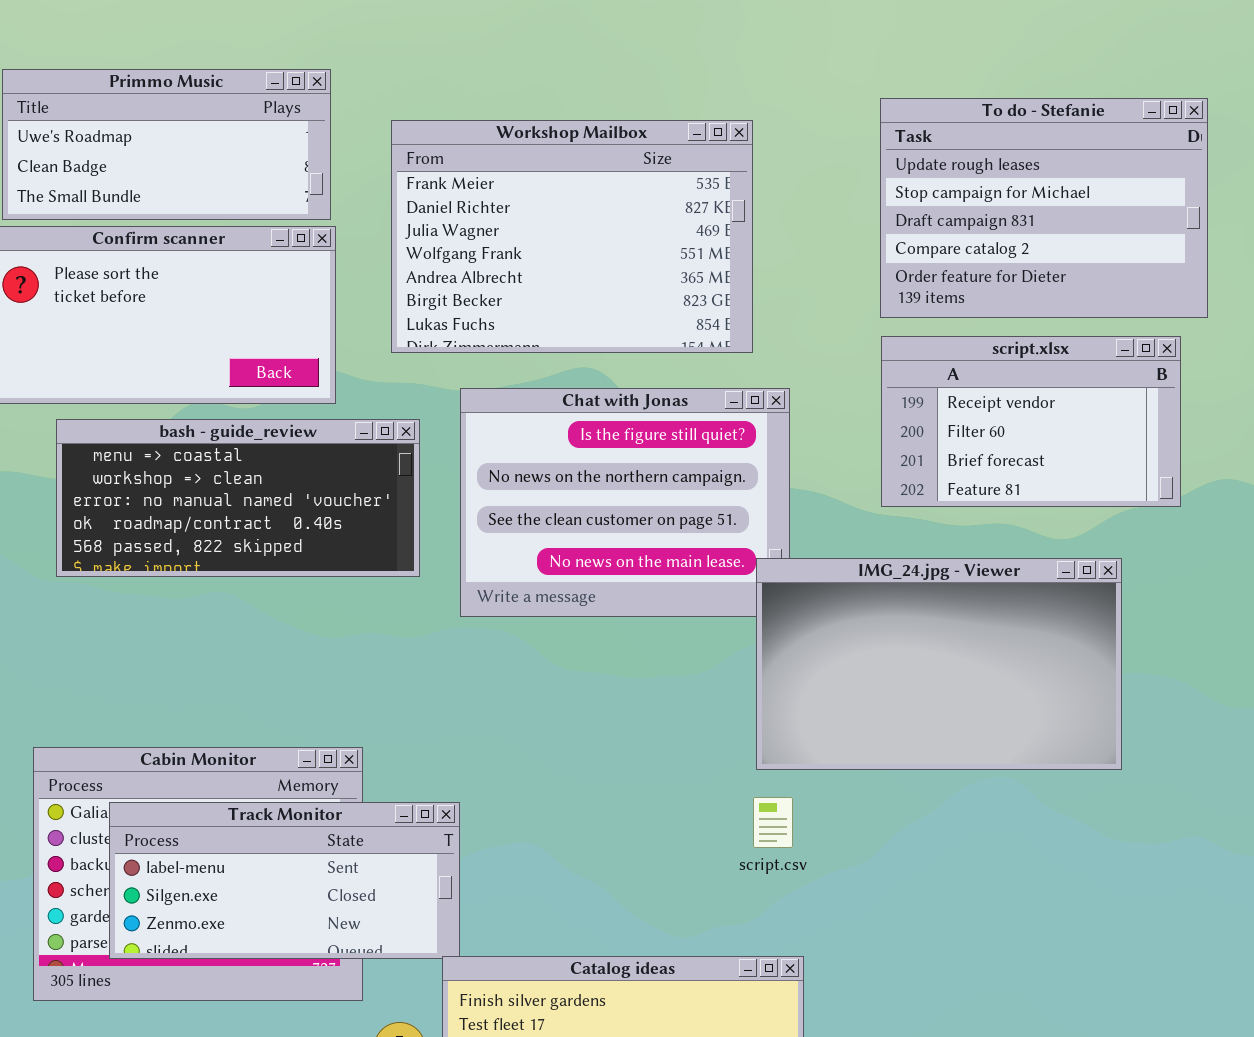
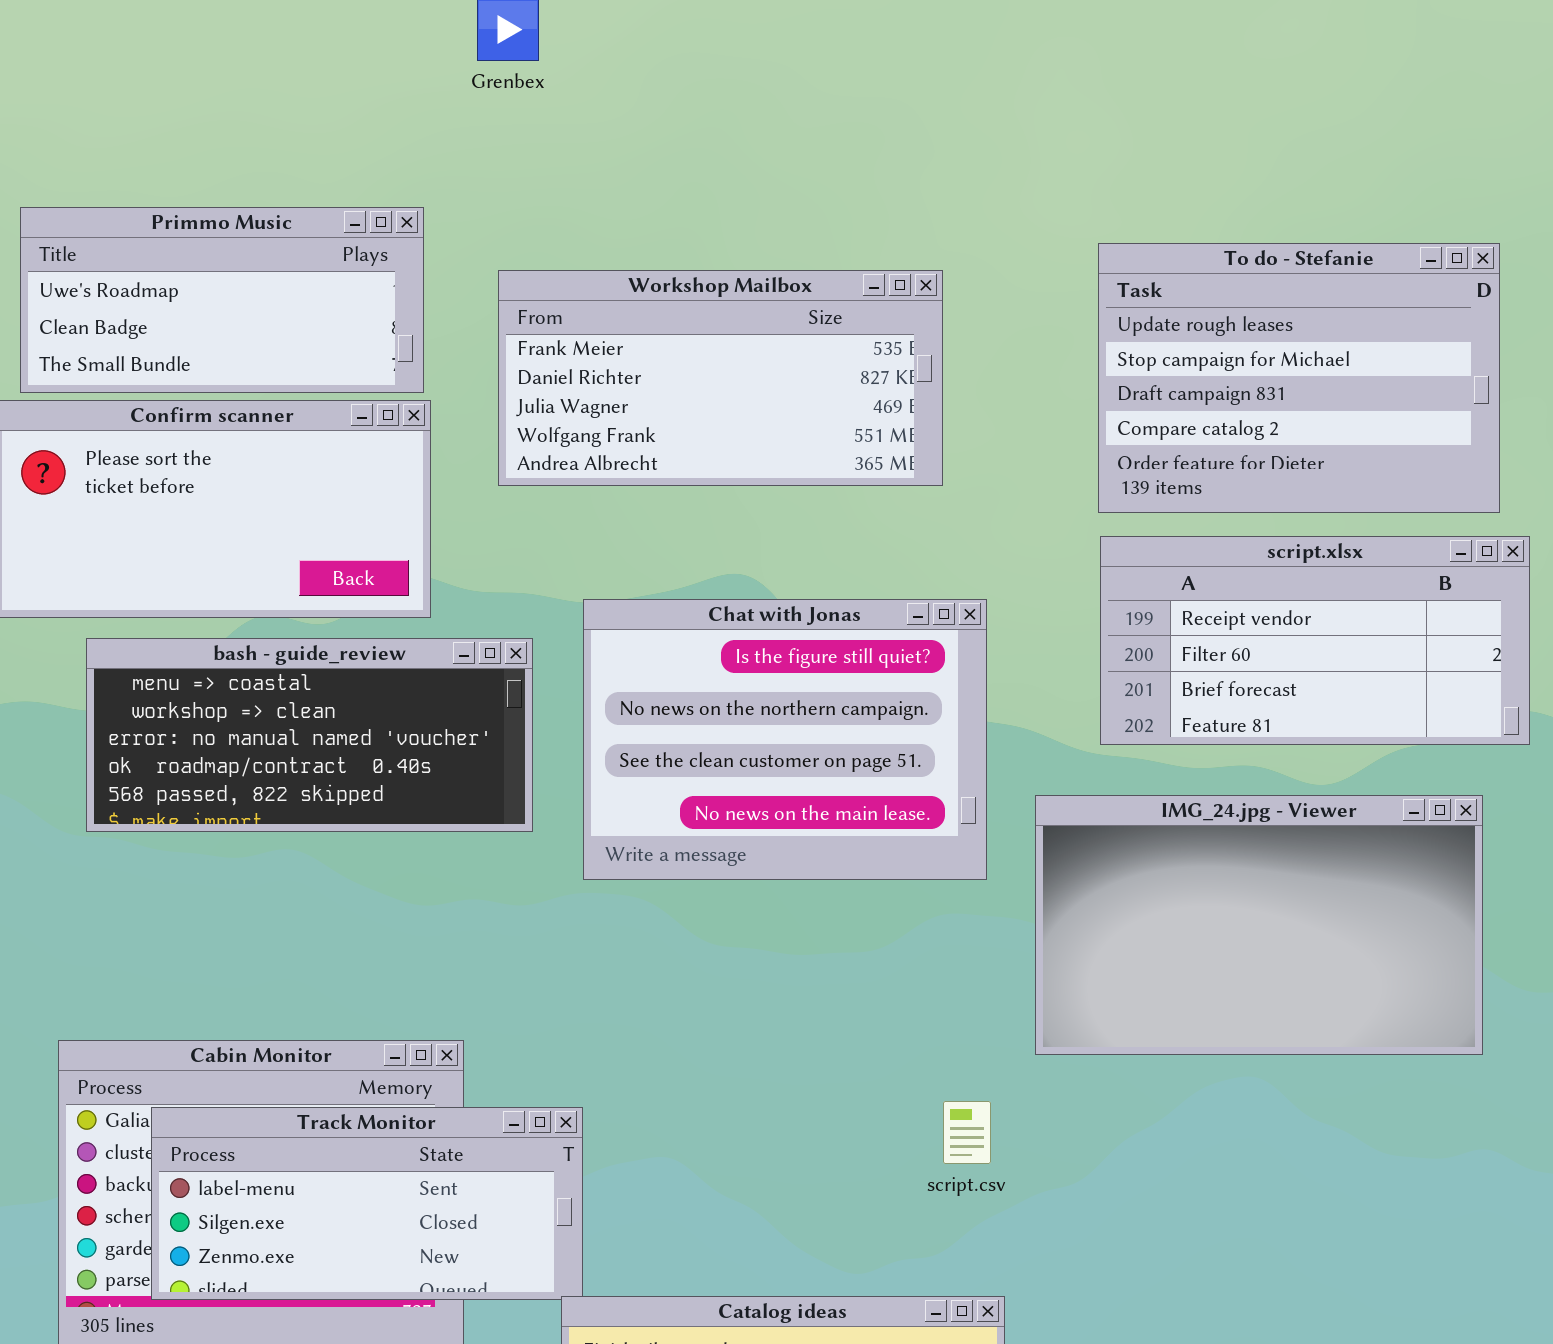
Workshop Mailbox: [391,120,753,353] -> [498,270,943,486], resized
script.xlsx: [881,336,1181,507] -> [1100,536,1530,745], resized
IMG_24.jpg - Viewer: [756,558,1122,770] -> [1035,795,1483,1055], moved

